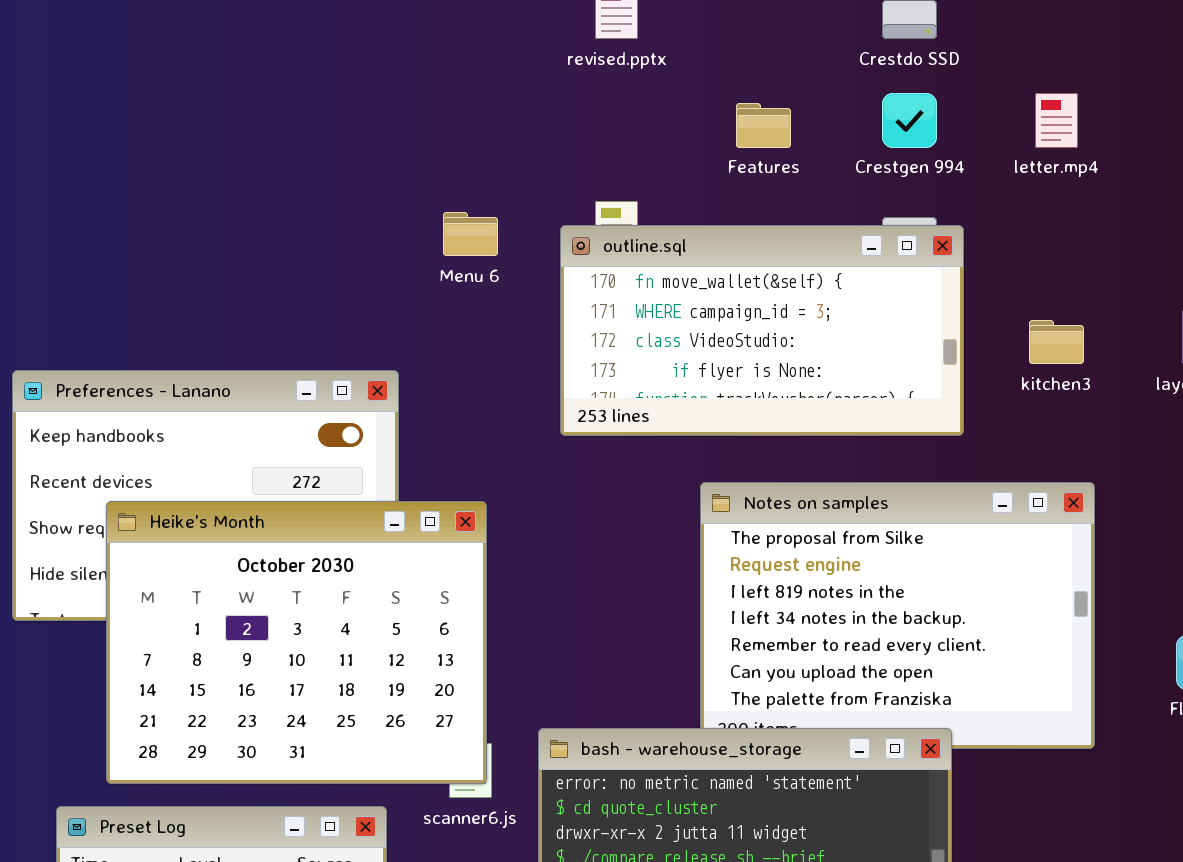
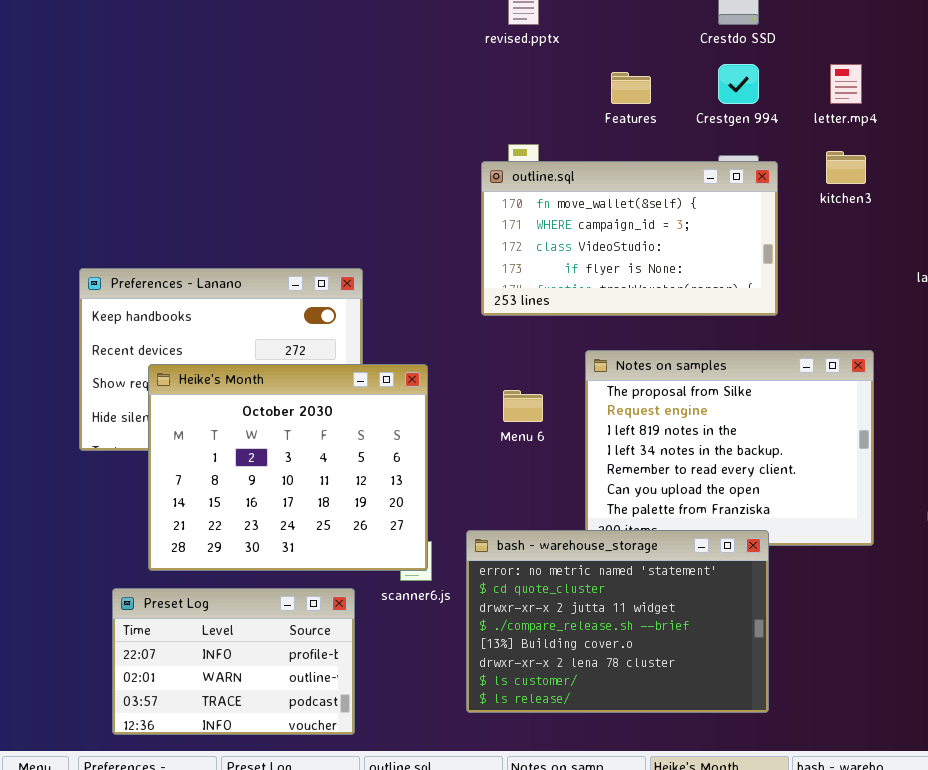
Menu 6: [443,212,498,256] -> [503,390,543,422], moved
kitchen3: [1029,320,1084,364] -> [826,151,866,184], moved

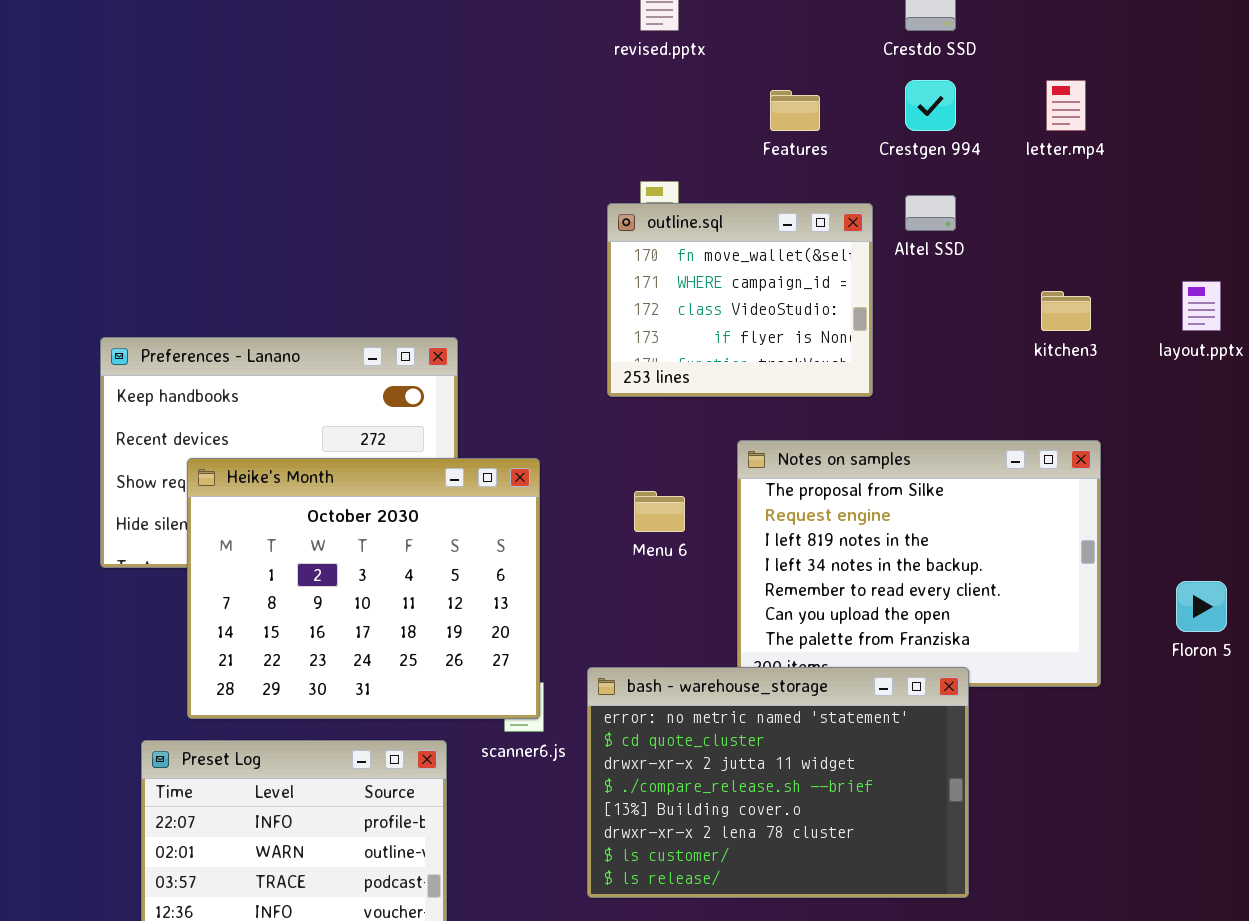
kitchen3: [826,151,866,184] -> [1041,291,1091,331], moved
outline.sql: [481,161,778,316] -> [607,203,873,397], resized

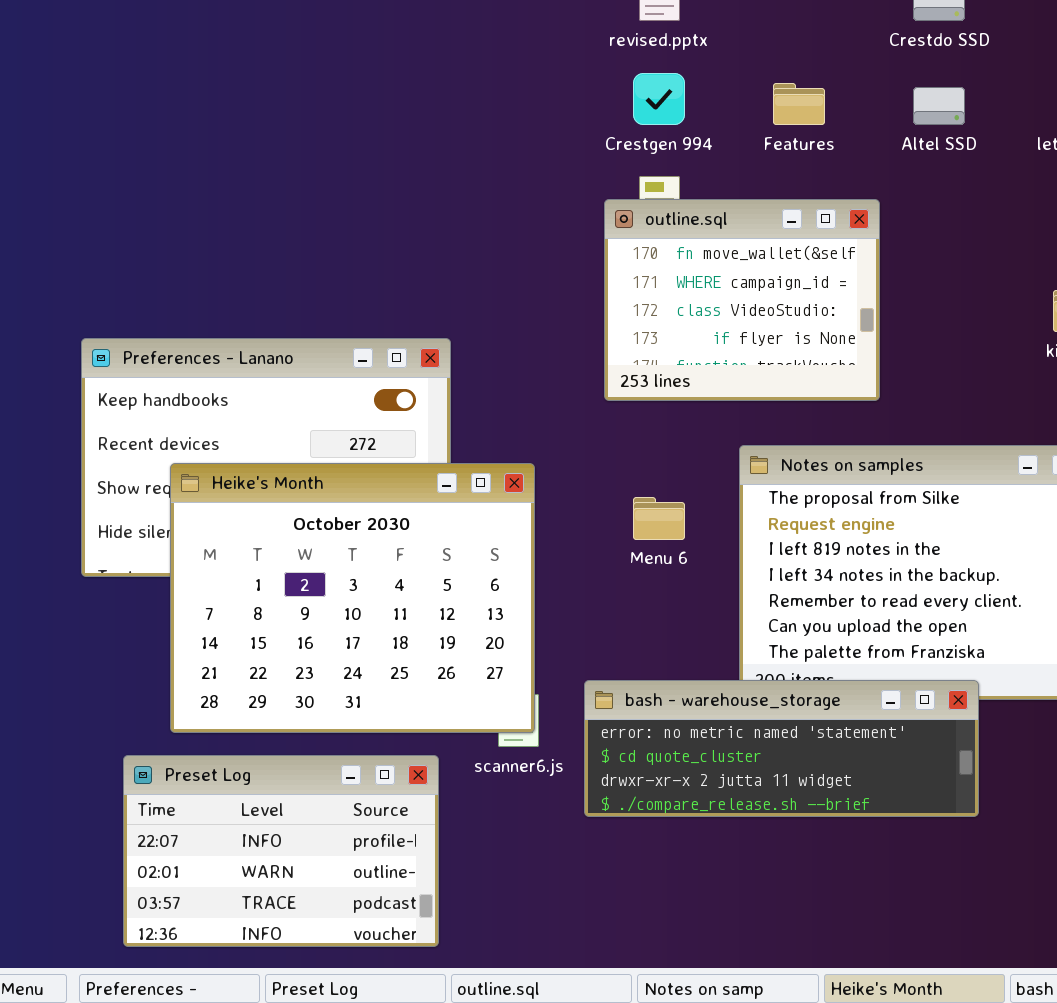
Crestgen 994: [905,80,956,131] -> [633,73,685,125], moved
Altel SSD: [905,195,956,231] -> [913,87,965,125], moved
bash - warehouse_storage: [587,667,969,898] -> [584,680,979,817], resized

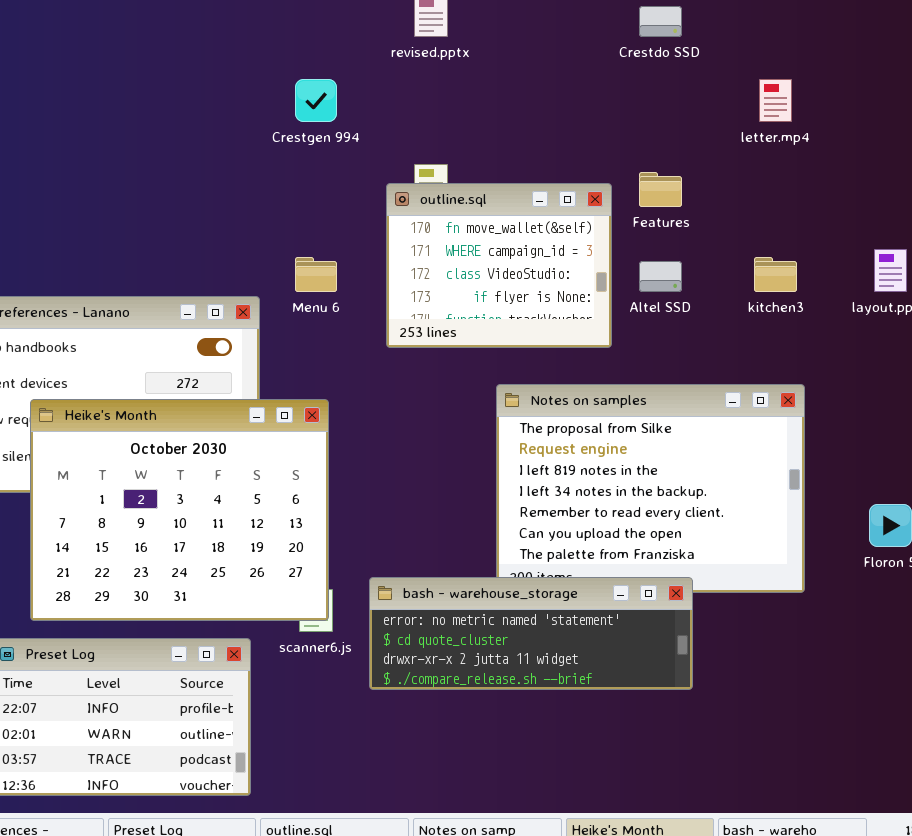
Crestgen 994: [633,73,685,125] -> [295,79,337,122], moved
Features: [773,83,825,125] -> [639,172,682,207], moved
Altel SSD: [913,87,965,125] -> [639,261,682,292], moved
Menu 6: [633,497,685,540] -> [295,257,337,292], moved

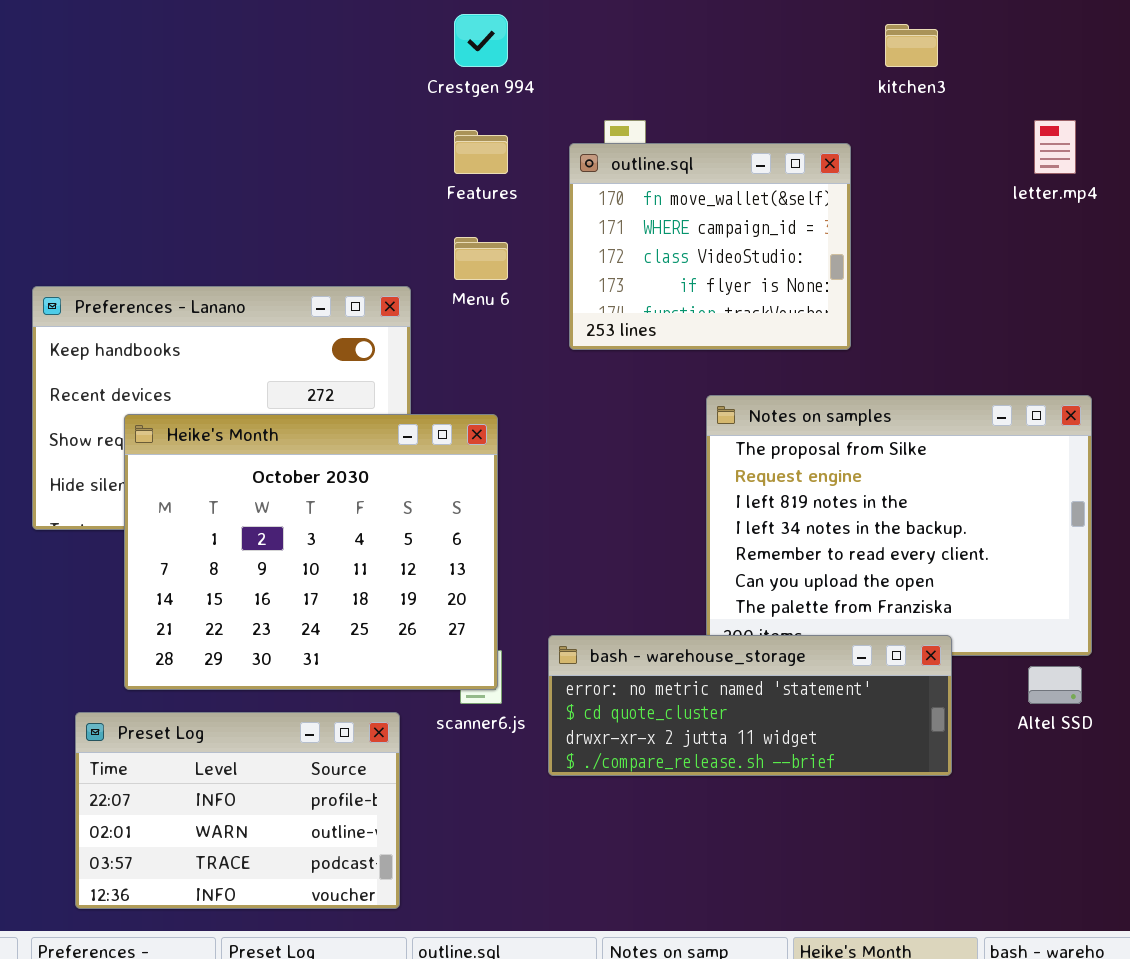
letter.mp4: [759,79,792,122] -> [1034,120,1076,174], moved
Features: [639,172,682,207] -> [454,130,508,174], moved
kitchen3: [754,257,797,292] -> [885,24,938,67], moved
Altel SSD: [639,261,682,292] -> [1028,666,1082,704], moved

